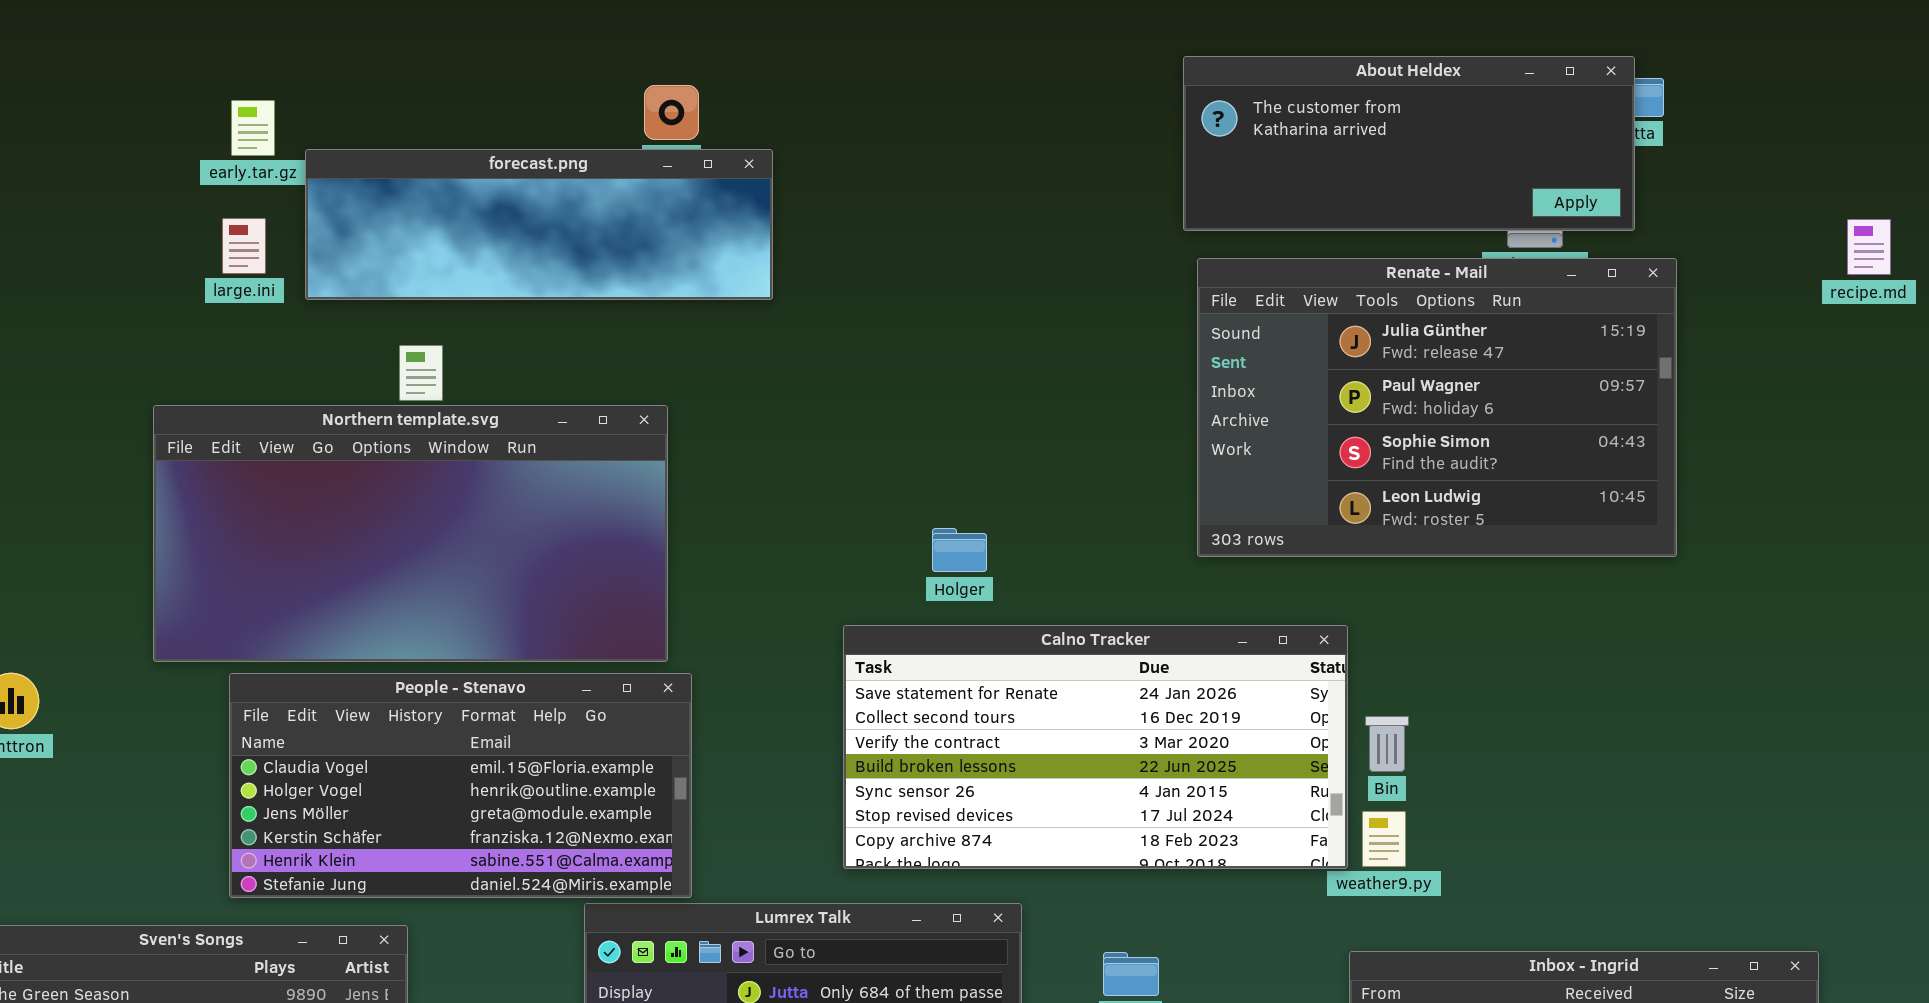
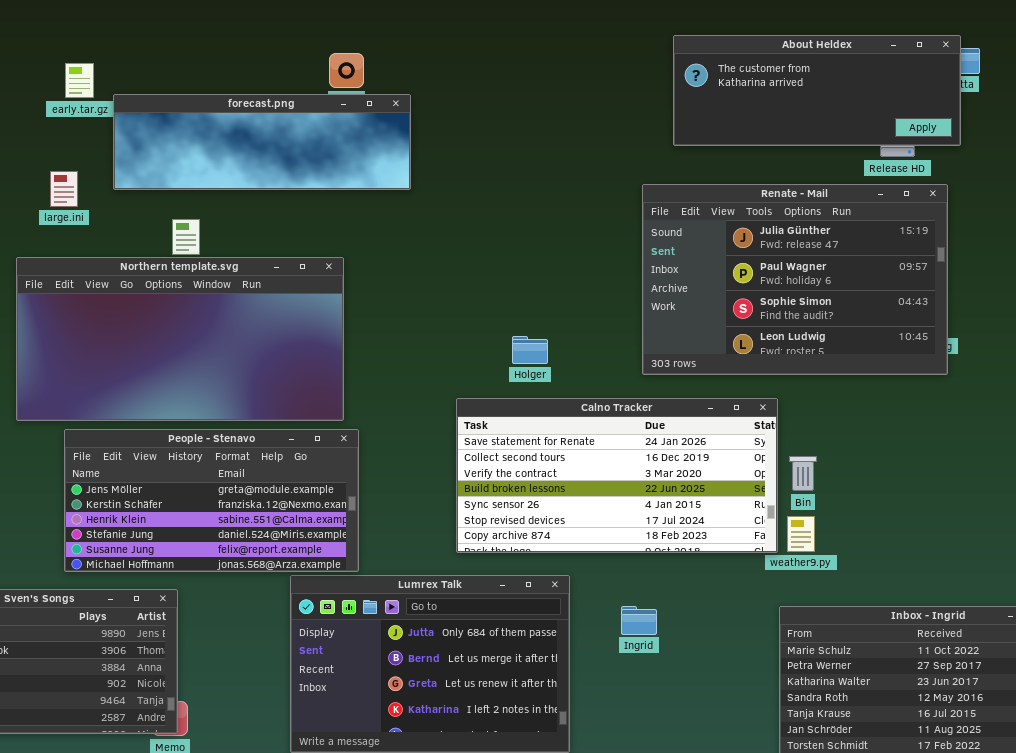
large.ini: [222,218,266,274] -> [50,171,78,207], moved
Renate - Mail: [1197,258,1677,557] -> [642,184,948,375], moved
People - Stenavo: [229,673,692,898] -> [64,429,359,572], scrolled down 2 rows

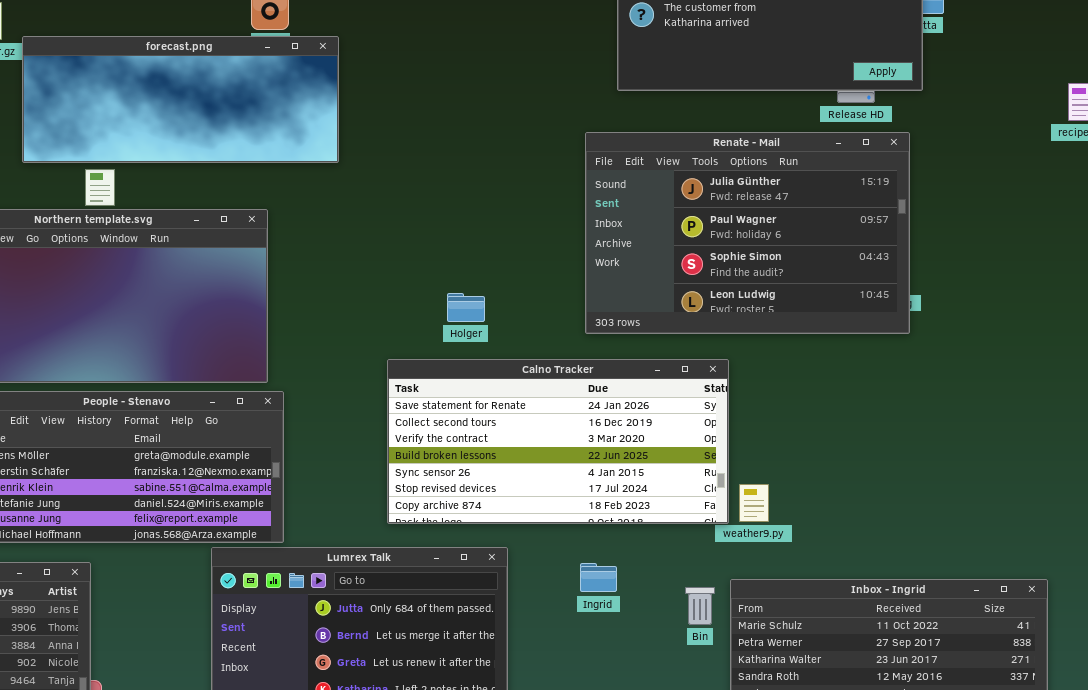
forecast.png: [113,94,411,190] -> [22,36,339,163], resized
Bin: [789,456,817,491] -> [685,587,715,625], moved
Ingrid: [621,606,657,635] -> [580,563,617,592], moved

